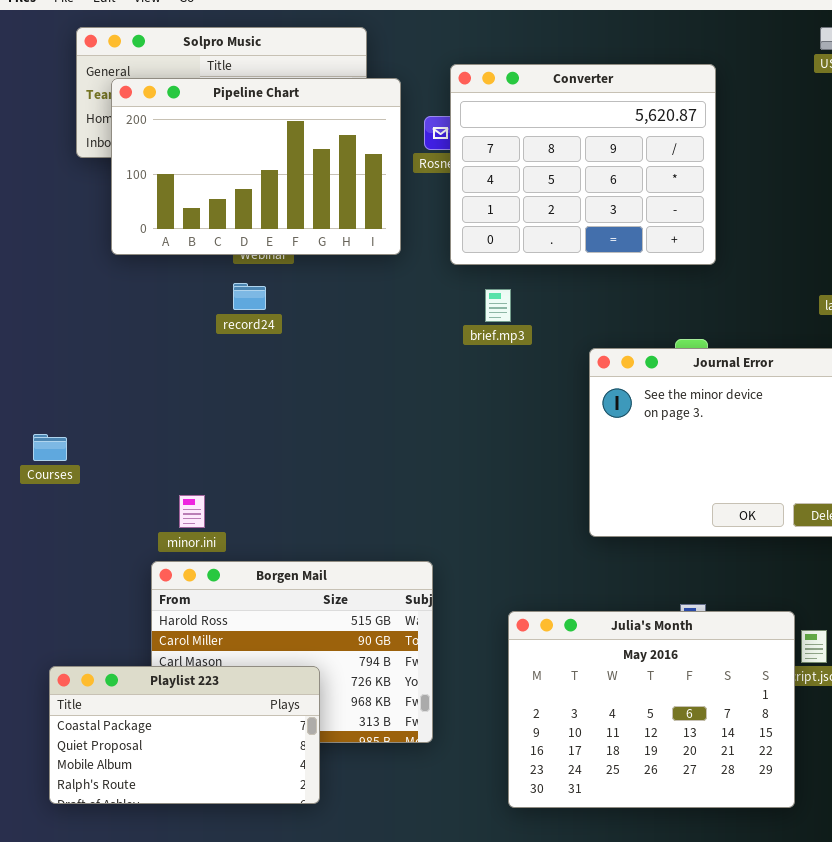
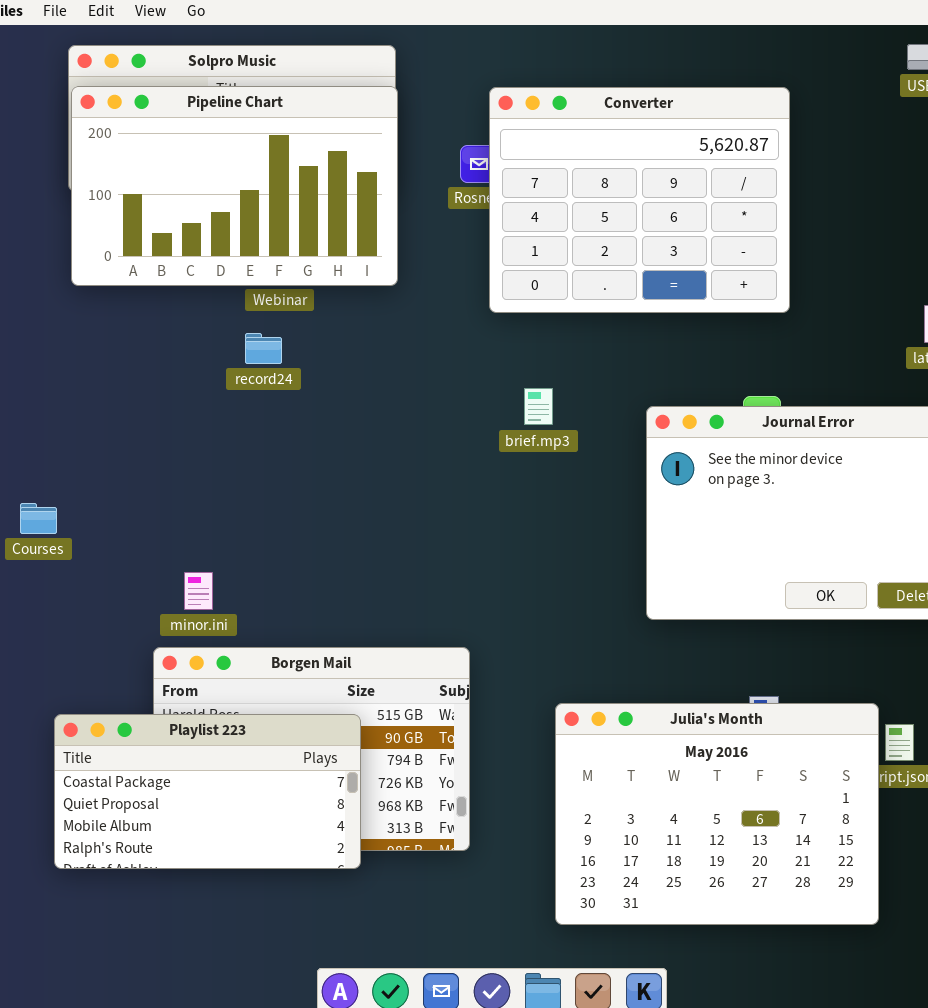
Pipeline Chart: [111,78,401,255] -> [71,86,398,286], moved
brief.mp3: [485,289,511,322] -> [524,388,553,425], moved
Playlist 223: [49,666,320,804] -> [54,714,361,869], moved

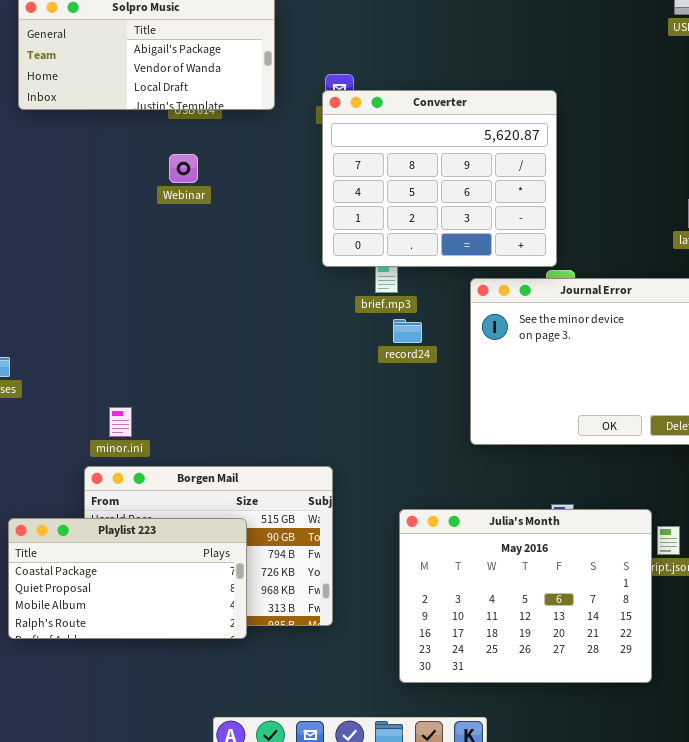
Pipeline Chart: [71,86,398,286] -> none, closed
Converter: [489,87,790,313] -> [322,90,557,267], moved
record24: [245,333,282,364] -> [393,319,422,343], moved

